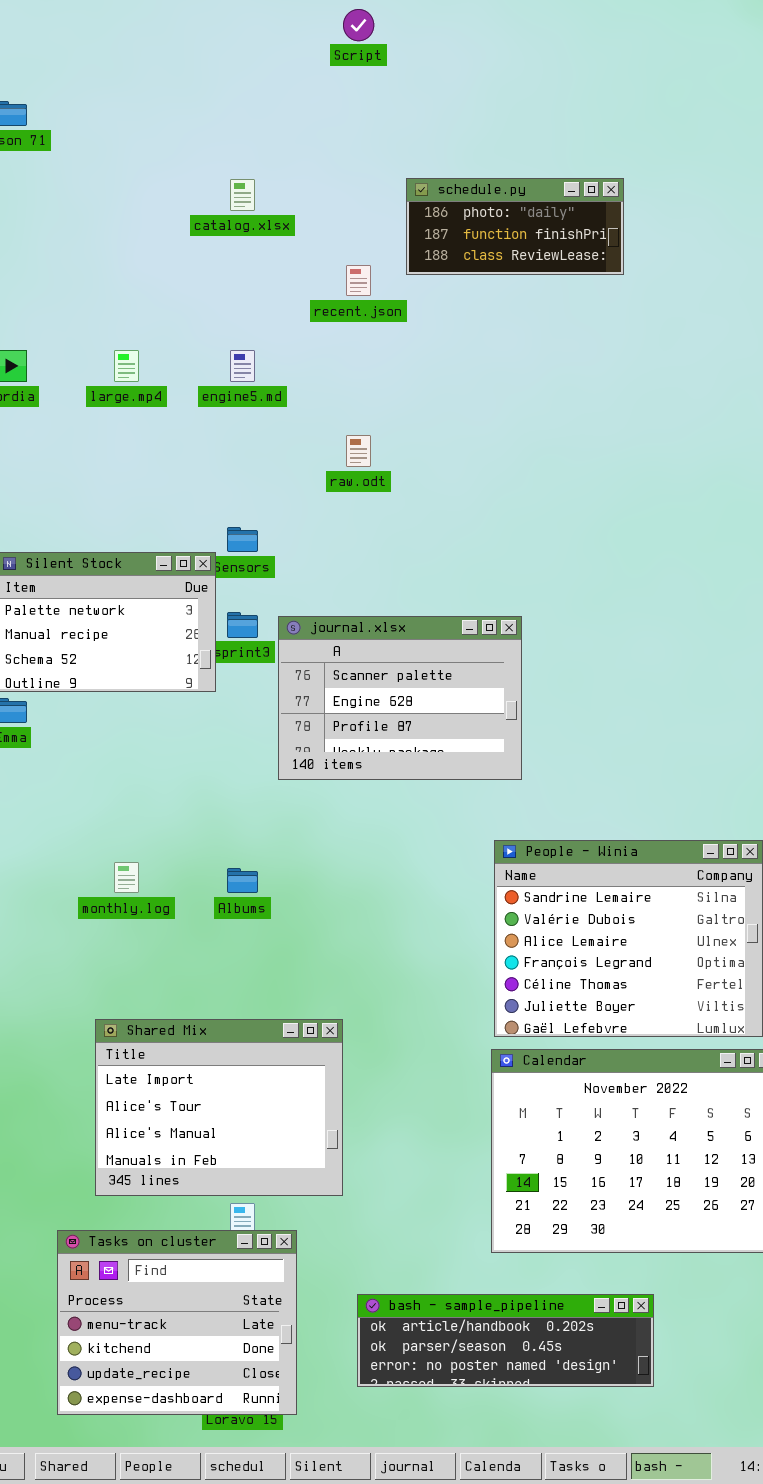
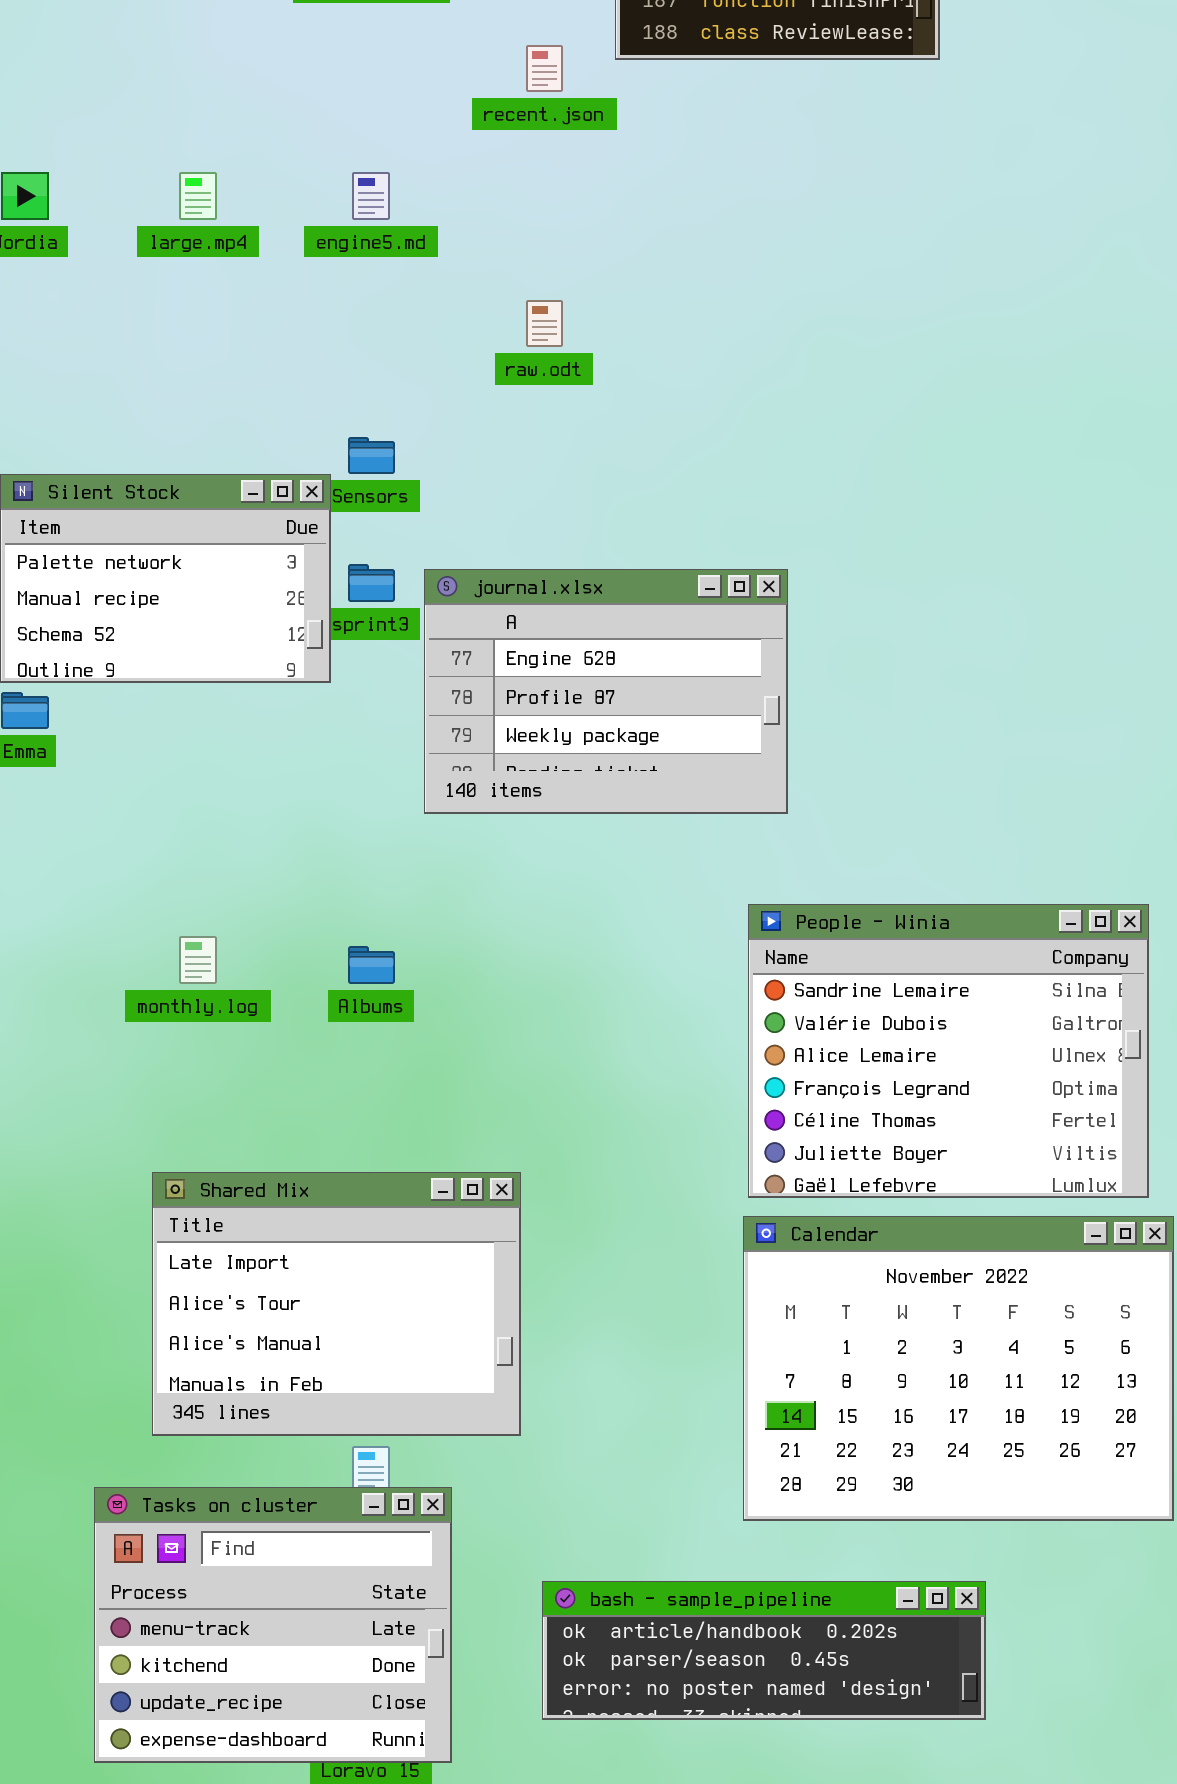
journal.xlsx: [278,616,522,780] -> [424,569,788,814], scrolled down 1 row

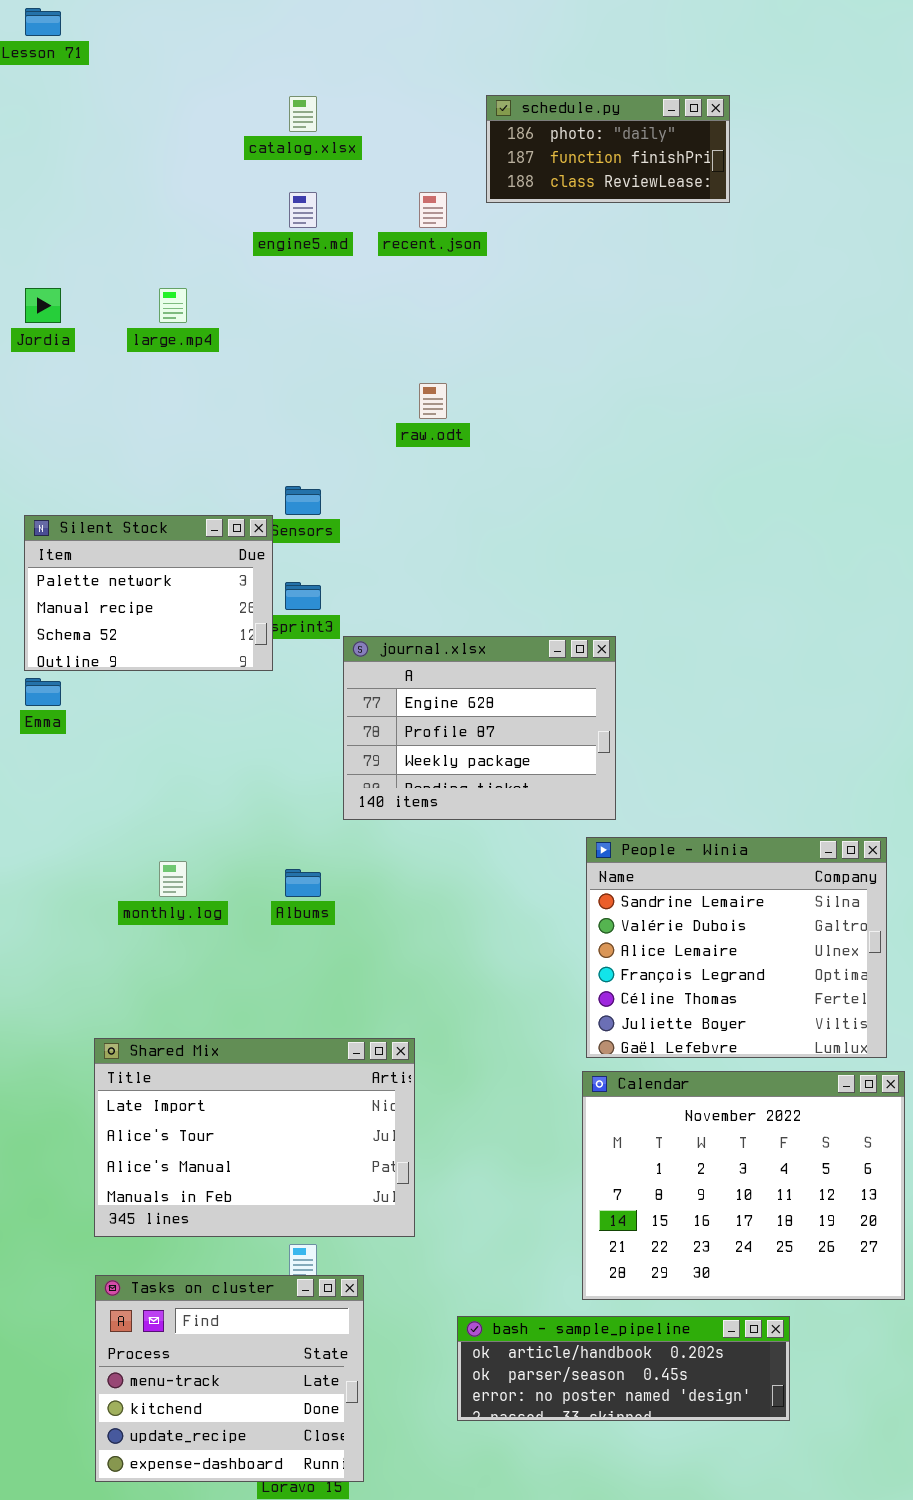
engine5.md: [352,172,390,220] -> [289,192,317,228], moved
journal.xlsx: [424,569,788,814] -> [343,636,616,820], moved
Shared Mix: [152,1172,521,1436] -> [94,1038,415,1237], resized
bash - sample_pipeline: [542,1581,986,1720] -> [457,1316,790,1421], moved

